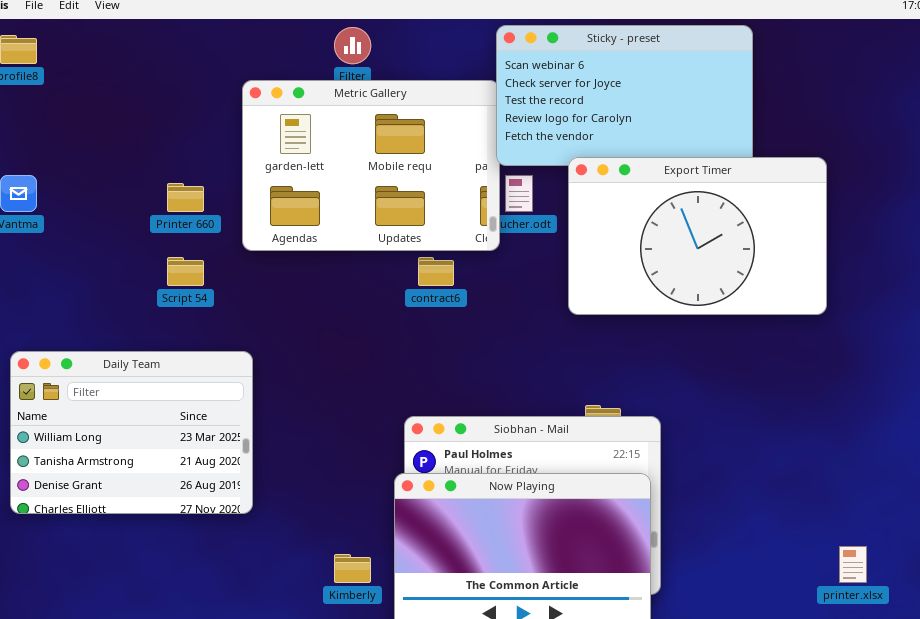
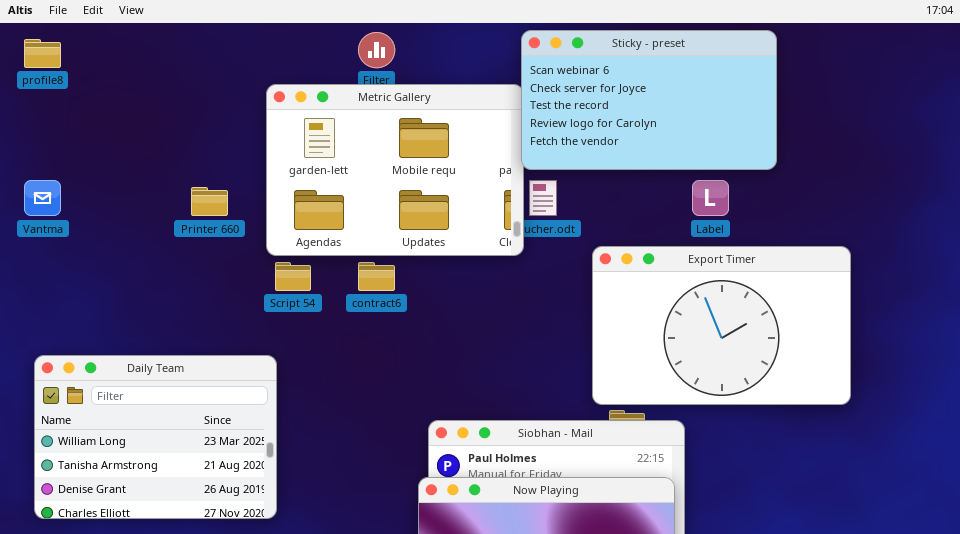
Export Timer: [568,157,827,315] -> [592,246,851,405], moved
Script 54: [167,257,204,286] -> [275,262,311,291], moved
contract6: [418,257,454,286] -> [358,262,395,291], moved

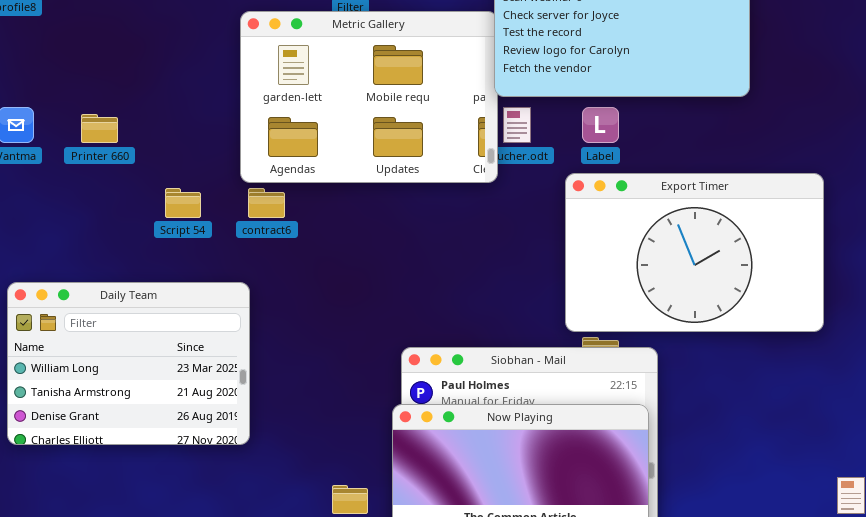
Label: [692,180,729,216] -> [582,107,619,143], moved
Printer 660: [191,187,228,216] -> [81,114,118,143], moved
Script 54: [275,262,311,291] -> [165,188,201,218], moved
contract6: [358,262,395,291] -> [248,188,285,218], moved

